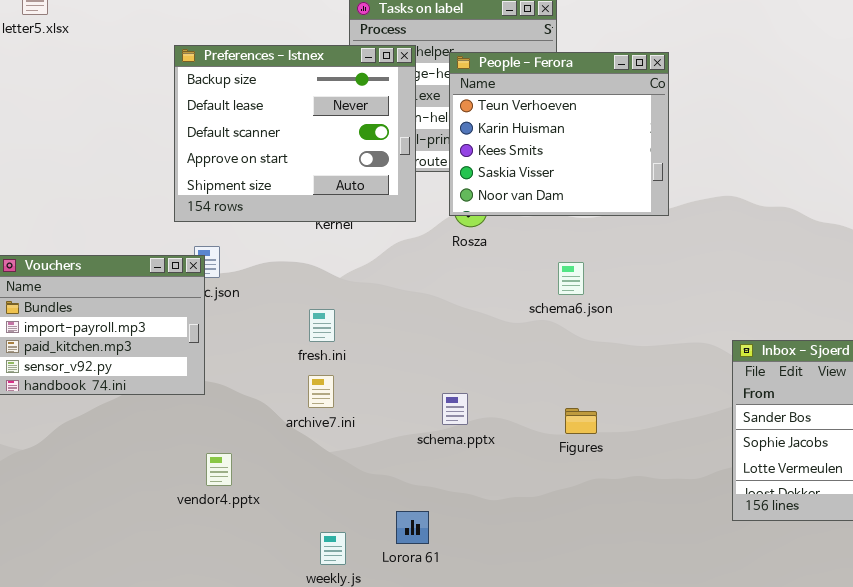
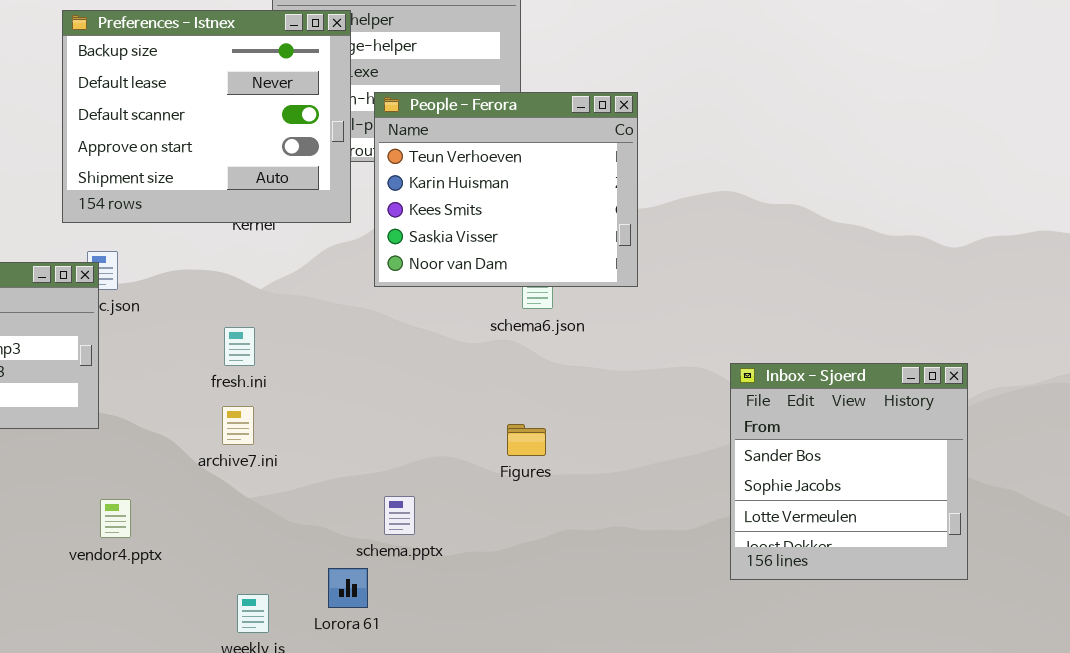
People - Ferora: [449,52,669,216] -> [374,92,638,287], moved
schema.pptx: [442,393,468,425] -> [384,496,415,535], moved
Figures: [565,408,597,434] -> [507,424,546,456], moved

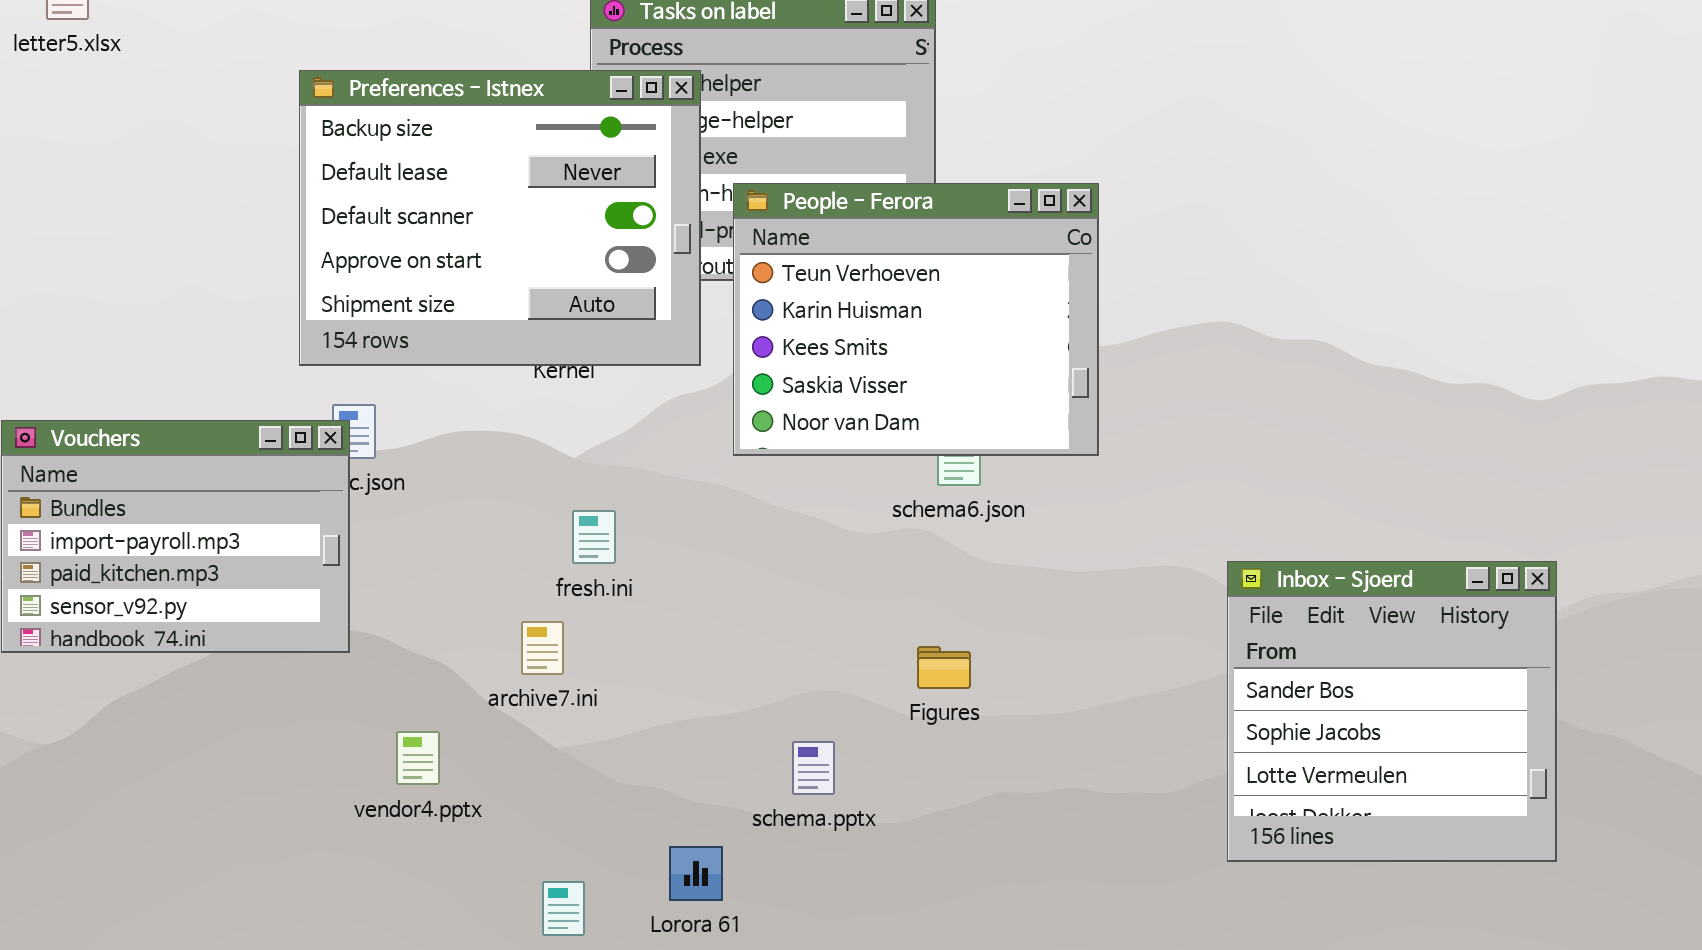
fresh.ini: [224,327,255,366] -> [572,510,616,564], moved
schema.pptx: [384,496,415,535] -> [792,741,835,795], moved
vendor4.pptx: [100,499,131,538] -> [396,731,440,785], moved

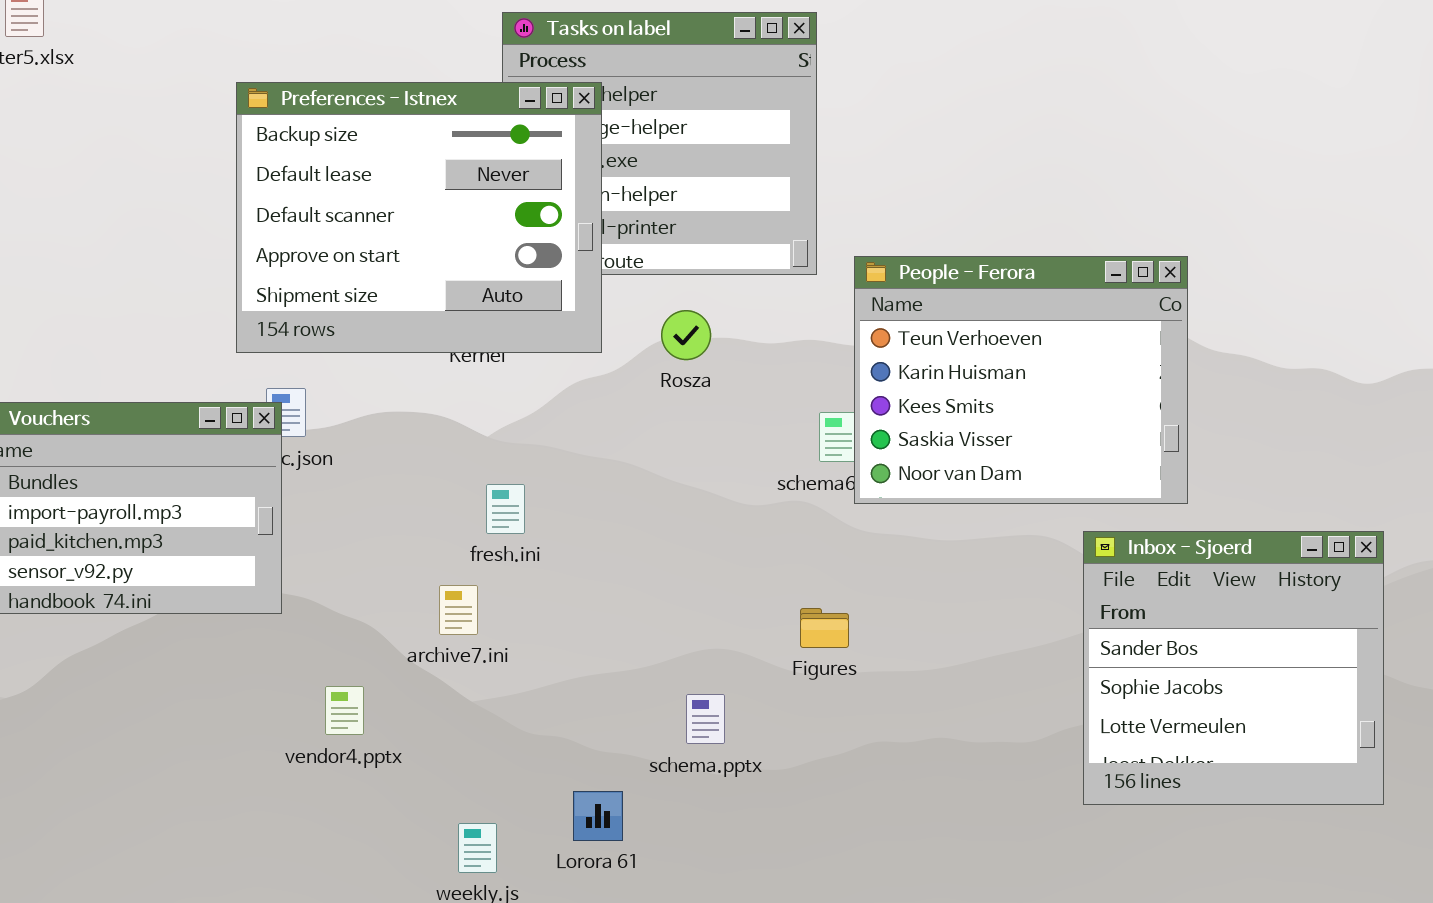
People - Ferora: [733,183,1099,456] -> [854,256,1188,504], moved

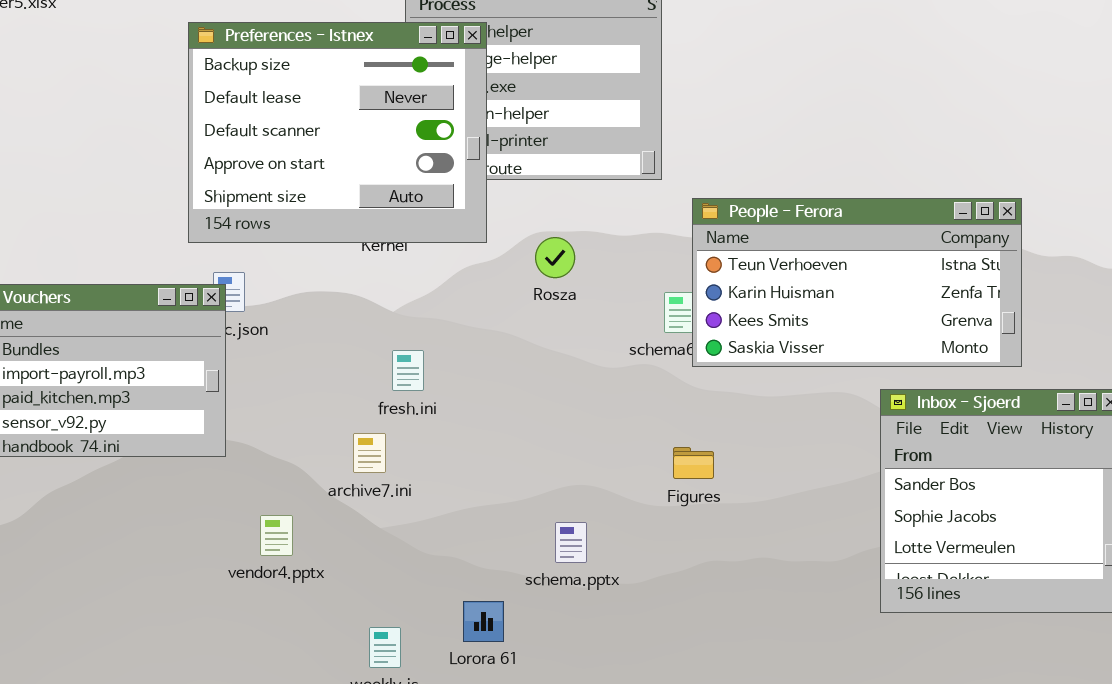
People - Ferora: [854,256,1188,504] -> [692,198,1022,367], resized
Rosza: [661,310,711,360] -> [535,237,575,278], moved
Figures: [800,608,849,648] -> [673,447,714,479], moved

